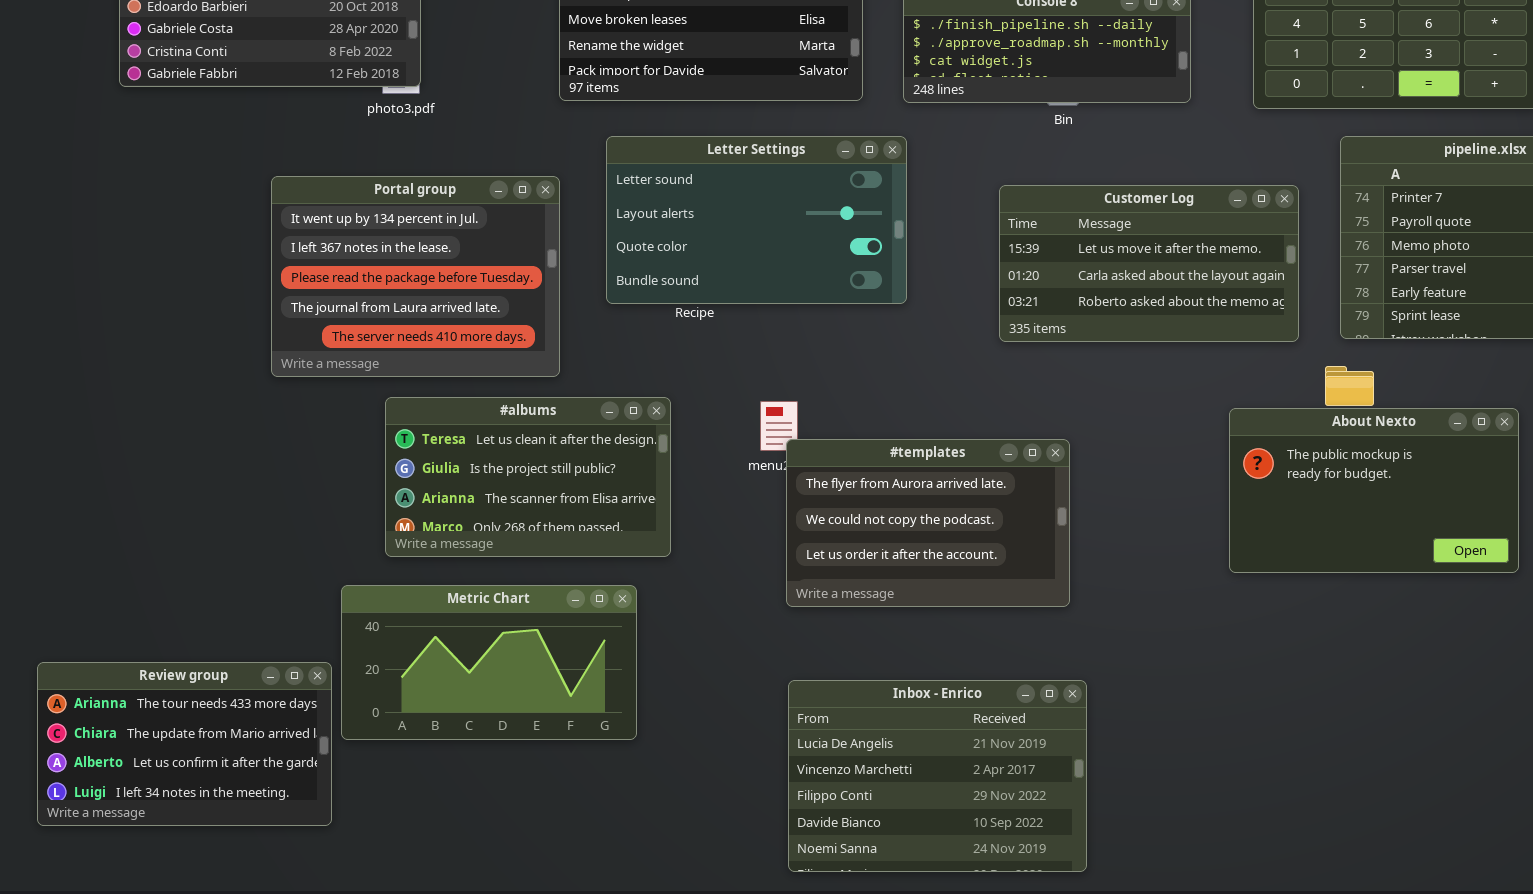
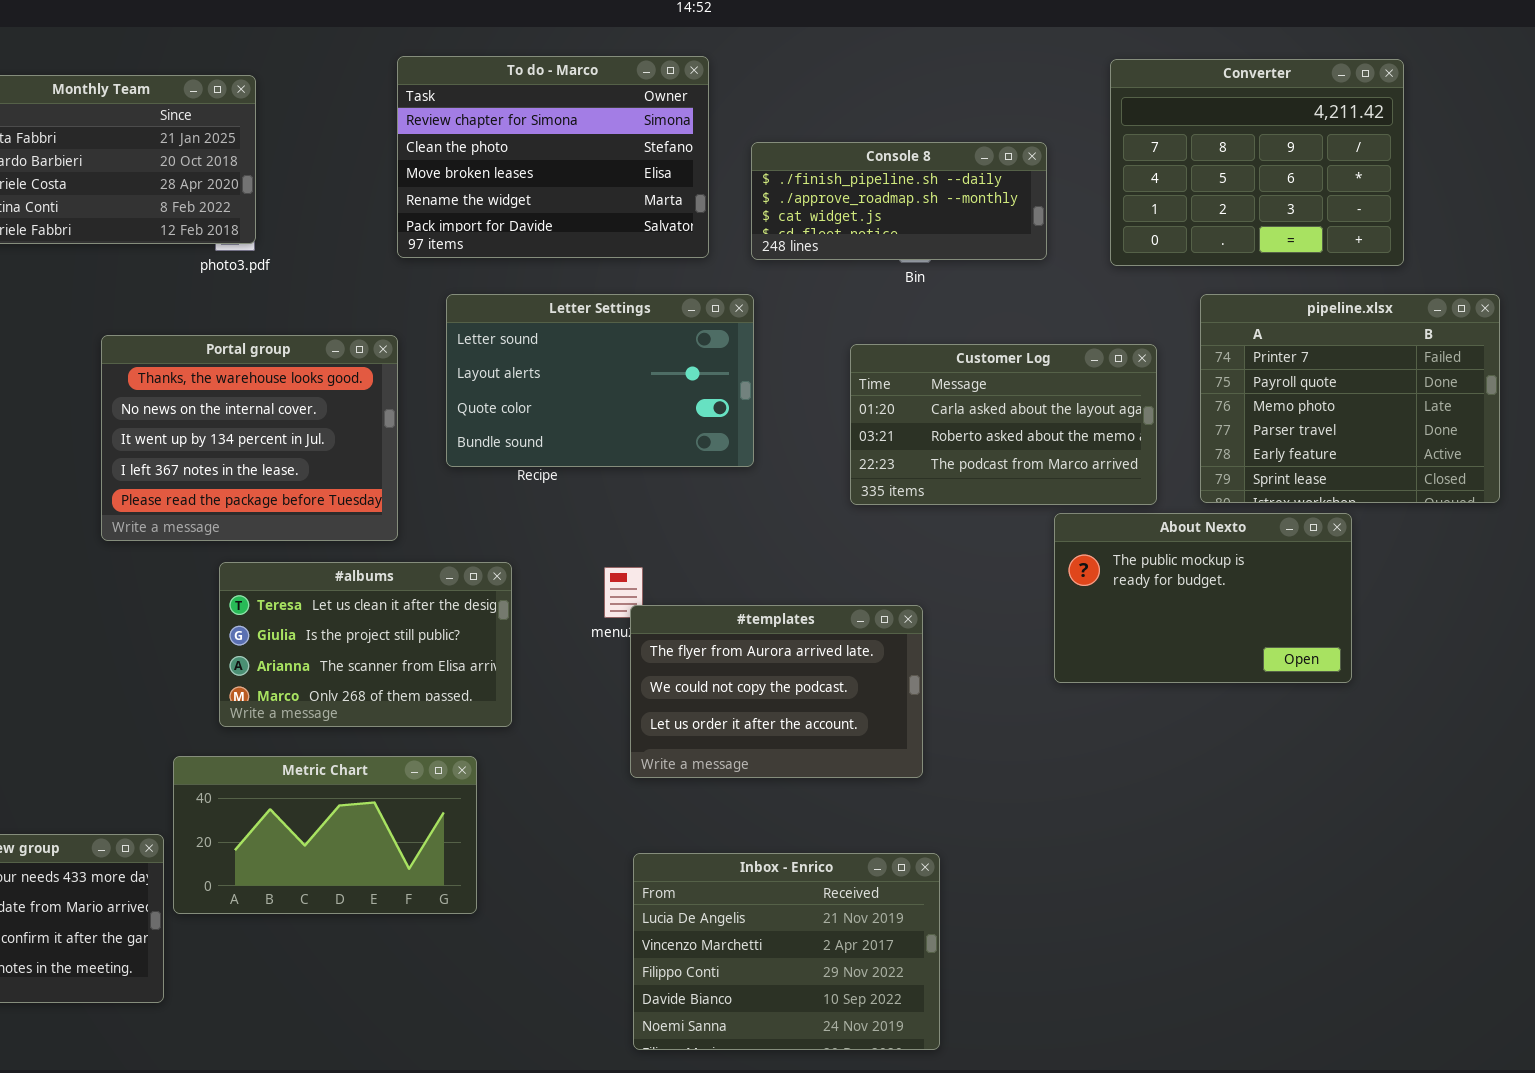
Portal group: [271,176,560,377] -> [101,335,398,541], scrolled up 2 rows
Customer Log: [999,185,1299,342] -> [850,344,1157,505], scrolled down 1 row
About Nexto: [1229,408,1519,573] -> [1054,513,1352,683], moved

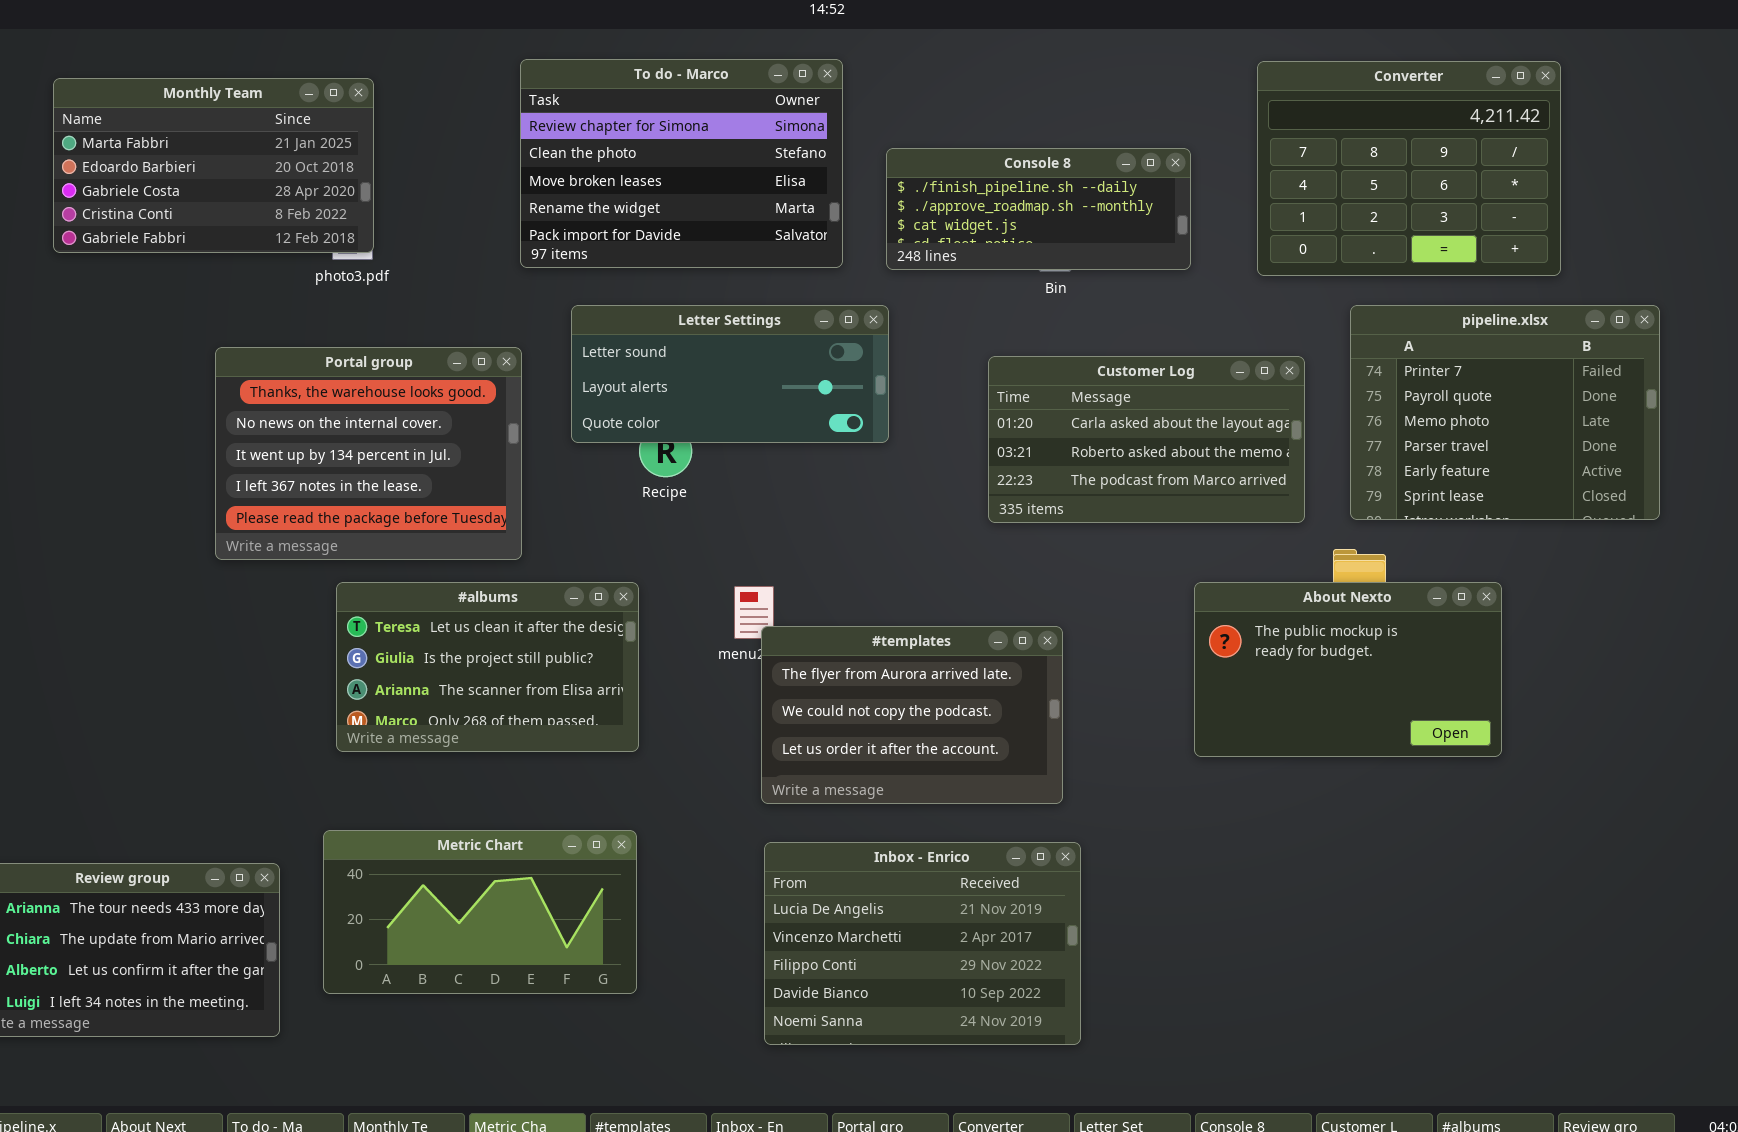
Letter Settings: [446,294,754,467] -> [571,305,889,443], resized
About Nexto: [1054,513,1352,683] -> [1194,582,1502,757], moved
Metric Chart: [173,756,477,914] -> [323,830,637,994], moved
Inbox - Enrico: [633,853,940,1050] -> [764,842,1081,1045], moved

